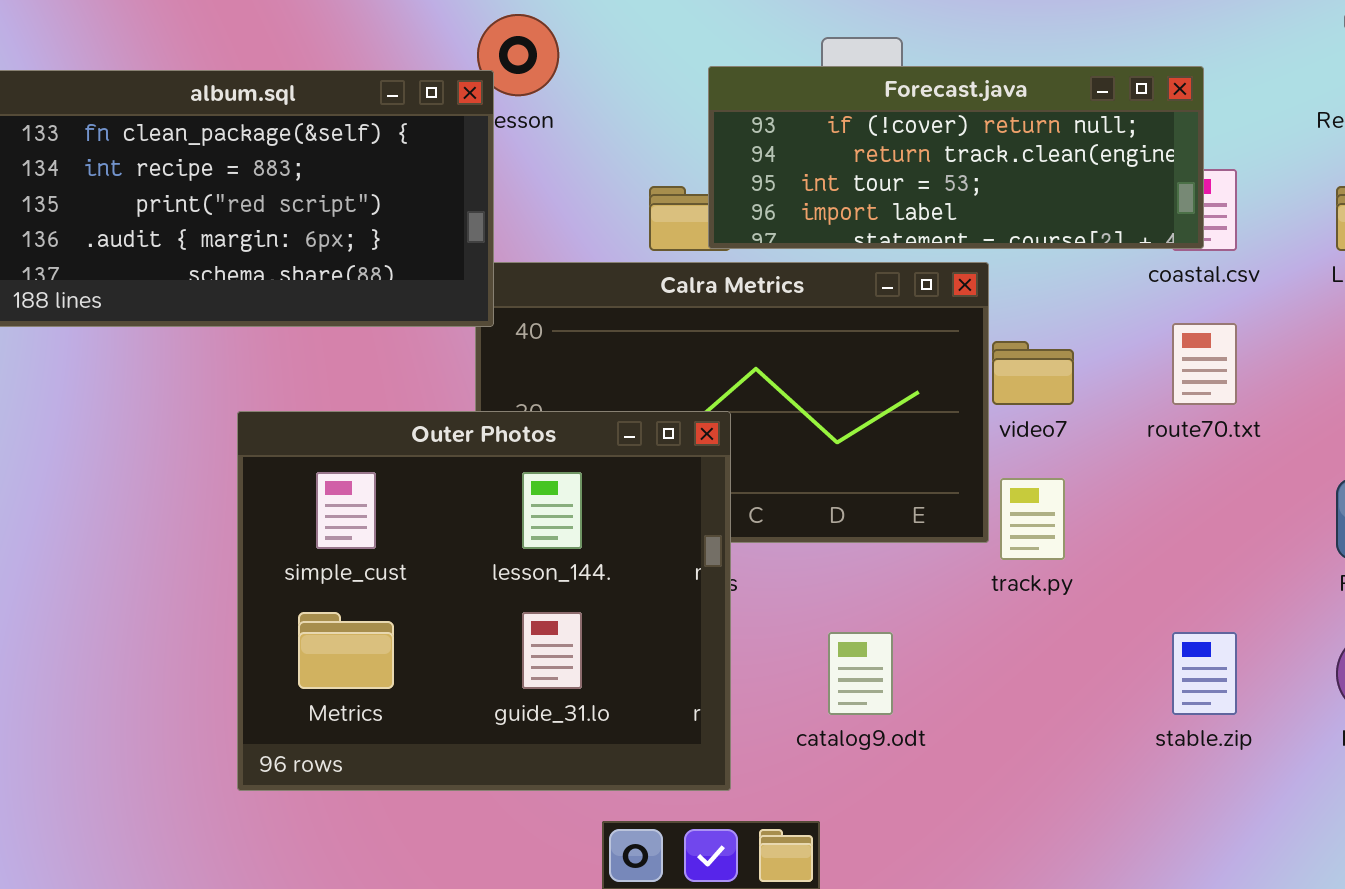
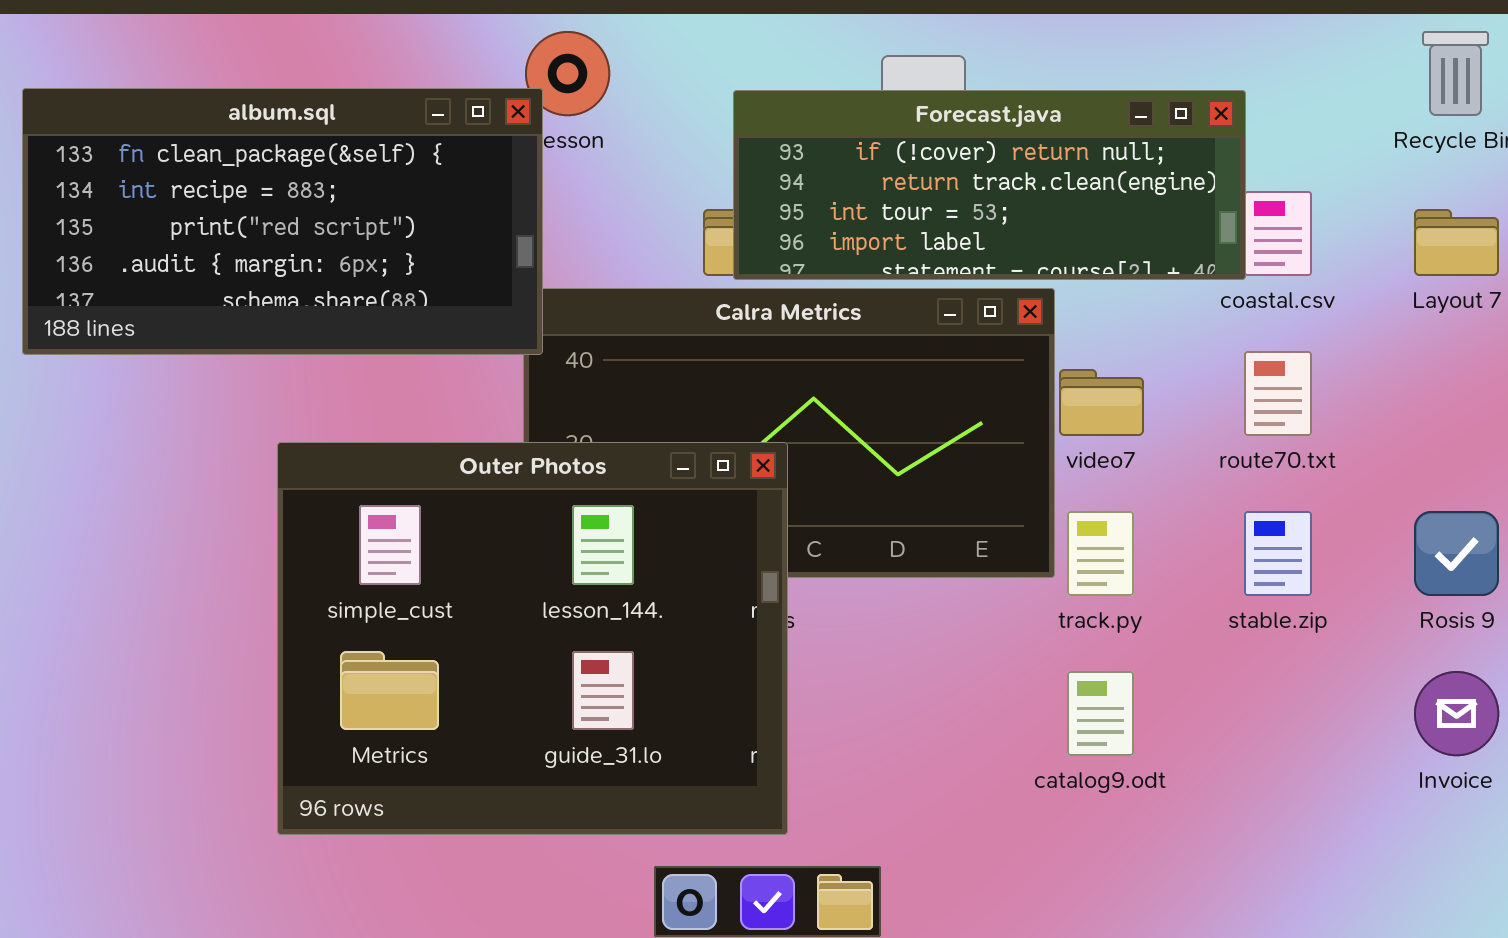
Forecast.java: [708,66,1204,249] -> [733,90,1246,280], moved
catalog9.odt: [828,632,893,715] -> [1067,671,1134,756], moved
stable.zip: [1172,632,1237,715] -> [1244,511,1312,596], moved

